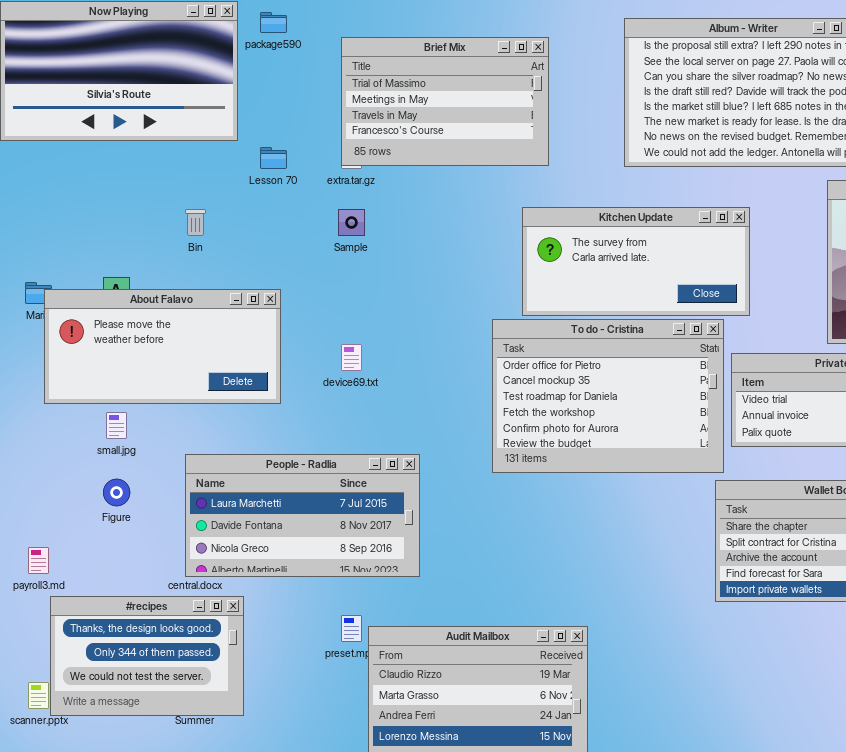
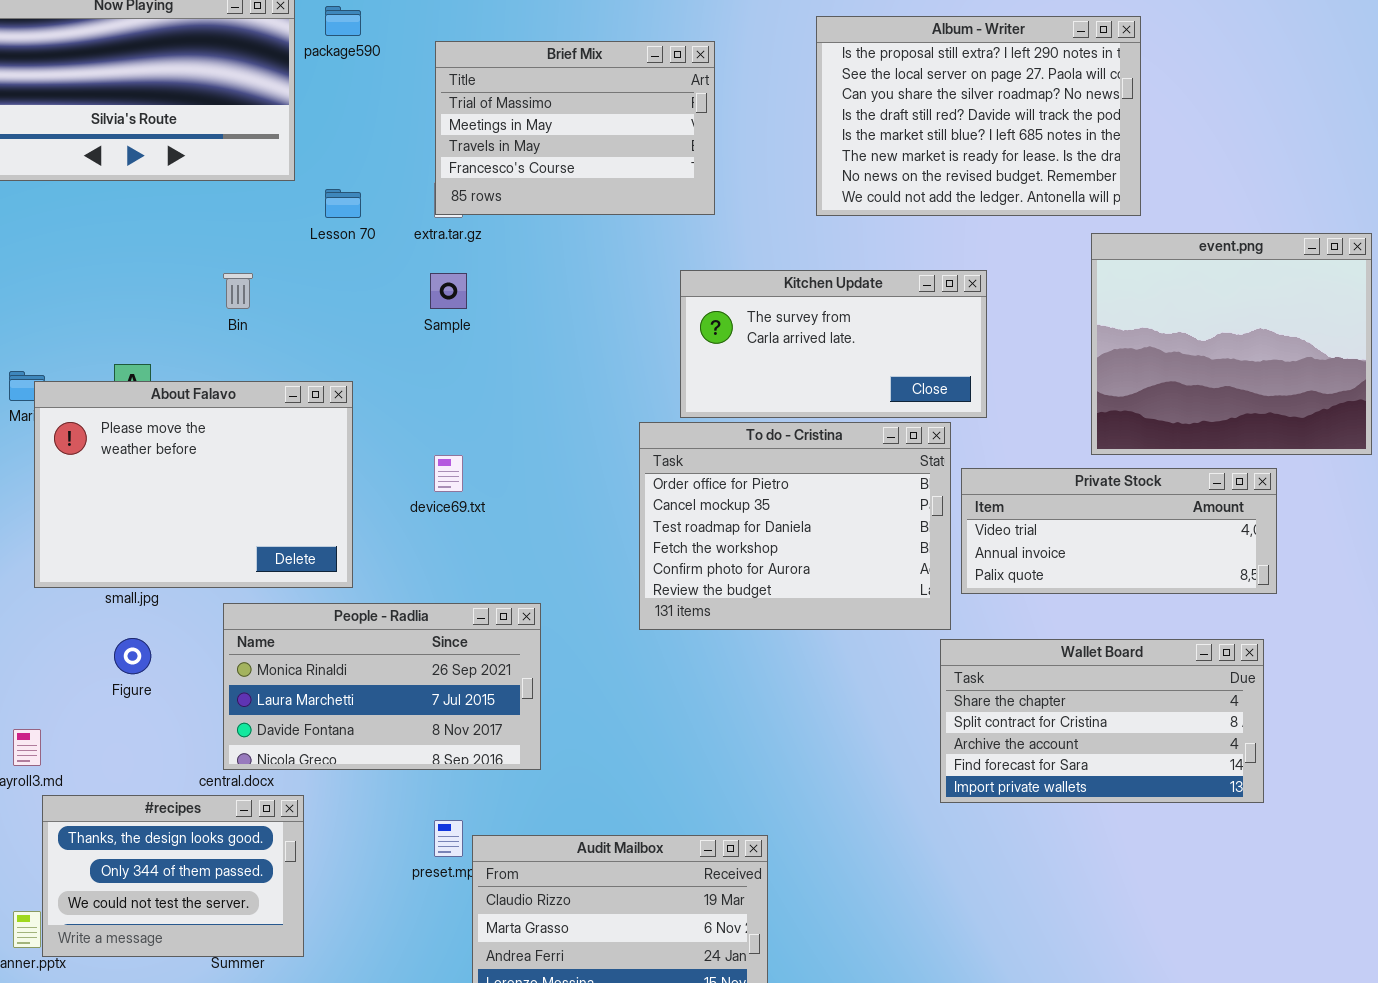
About Falavo: [44,289,281,404] -> [34,381,353,588], resized
People - Radlia: [185,454,420,577] -> [223,603,541,770], scrolled up 1 row

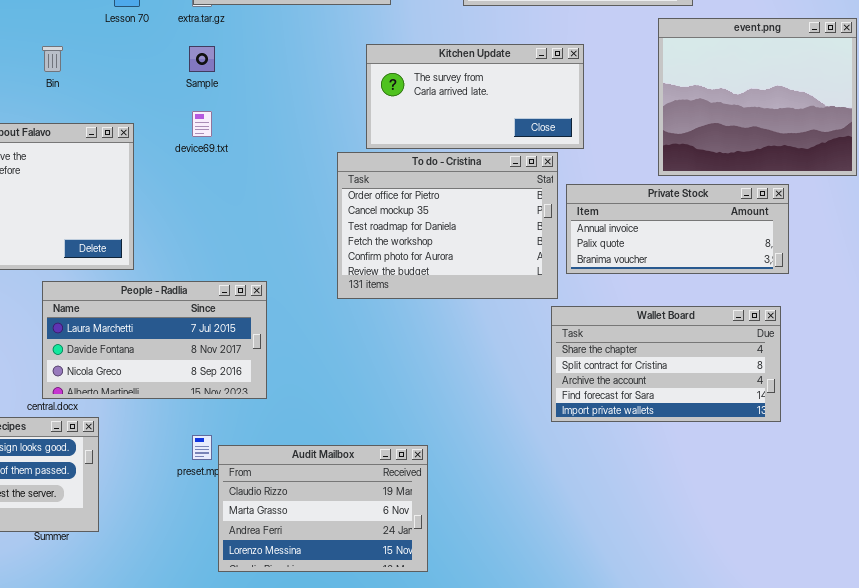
device69.txt: [434,455,463,492] -> [192,111,212,137], moved
Private Stock: [961,468,1277,594] -> [566,184,789,274], scrolled down 1 row
People - Radlia: [223,603,541,770] -> [42,281,267,399], scrolled down 1 row

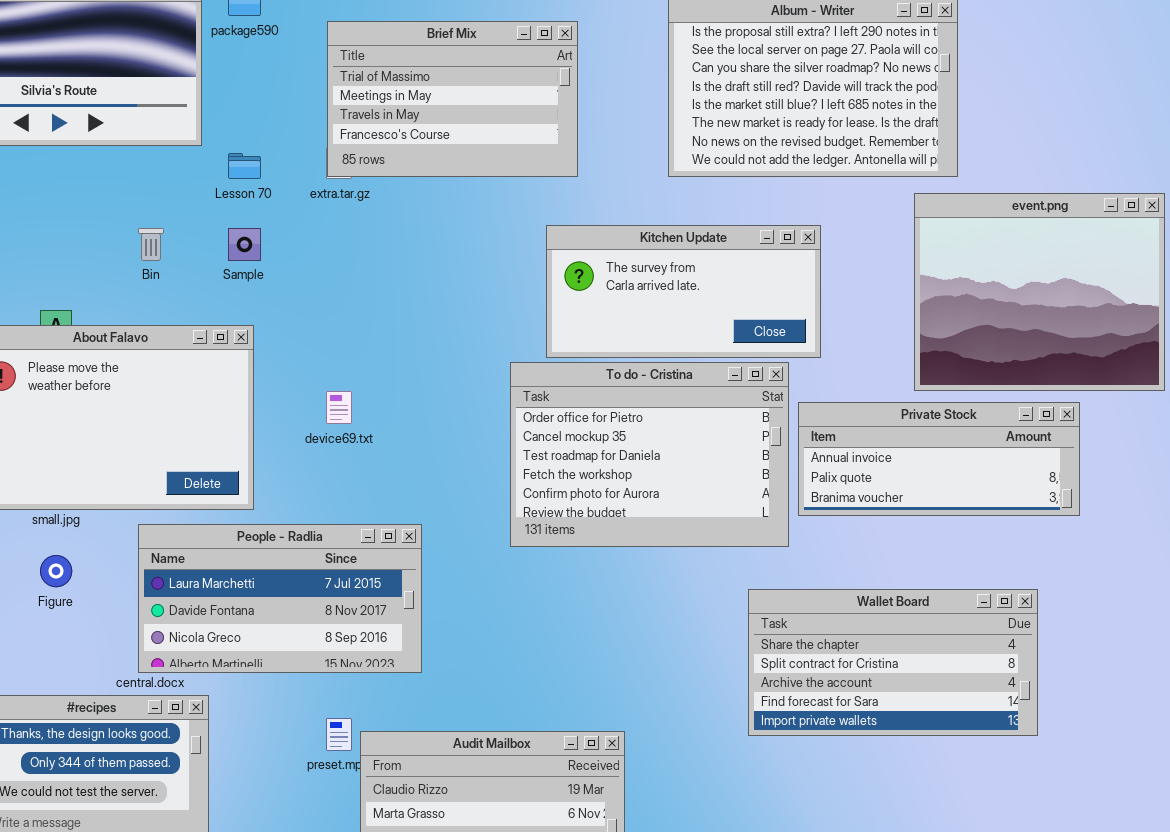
Sample: [189,46,215,72] -> [228,228,261,261], moved
device69.txt: [192,111,212,137] -> [326,391,352,424], moved
Wallet Board: [551,306,781,422] -> [748,589,1038,736], moved

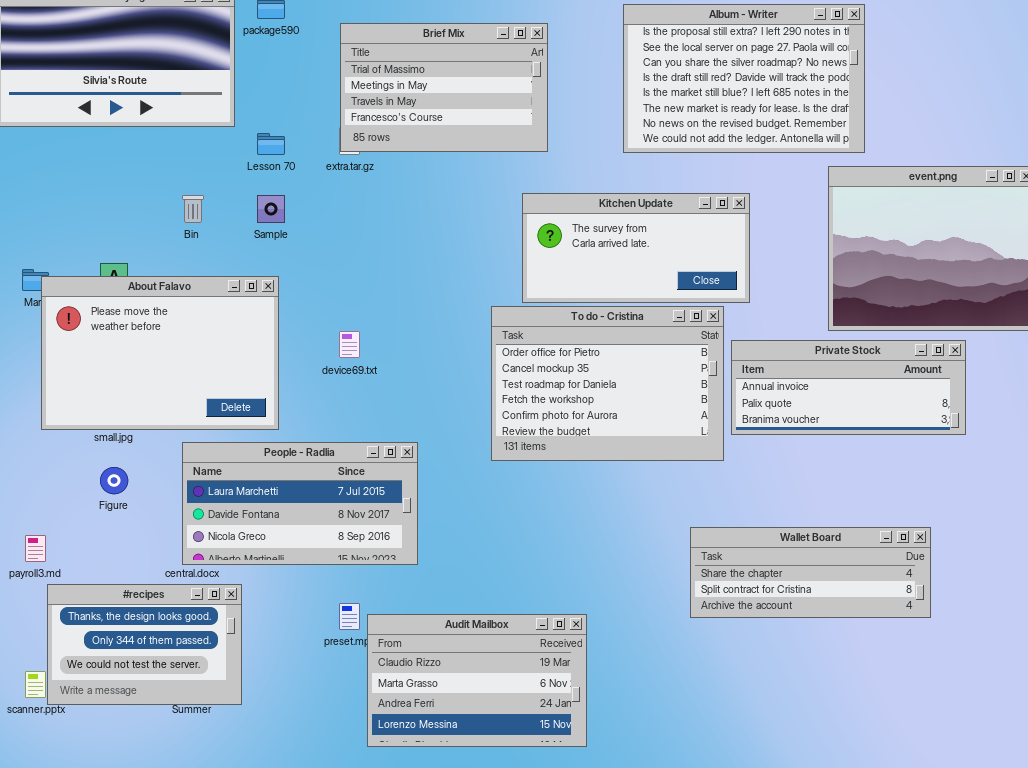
Wallet Board: [748,589,1038,736] -> [690,527,931,618], resized

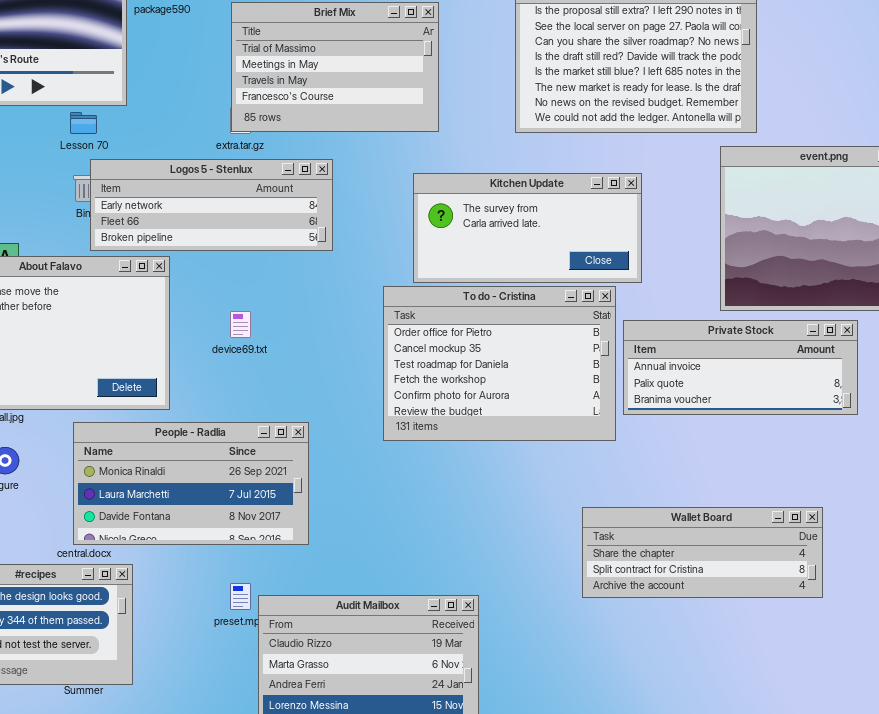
Lesson 70: [257,133,285,155] -> [70,112,97,134], moved
Logos 5 - Stenlux: none -> [90,159,333,251], opened
People - Radlia: [182,442,418,565] -> [73,422,309,545], scrolled up 1 row

